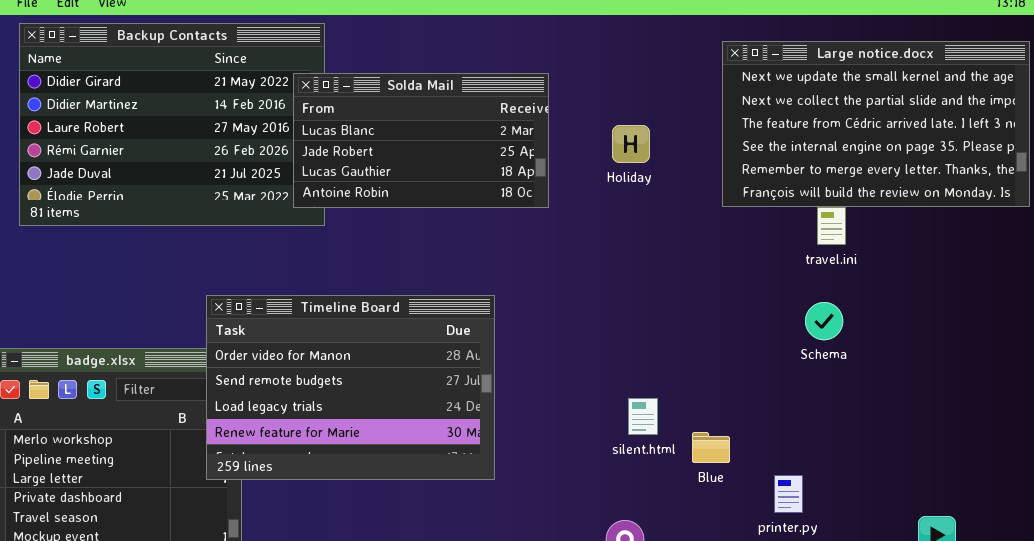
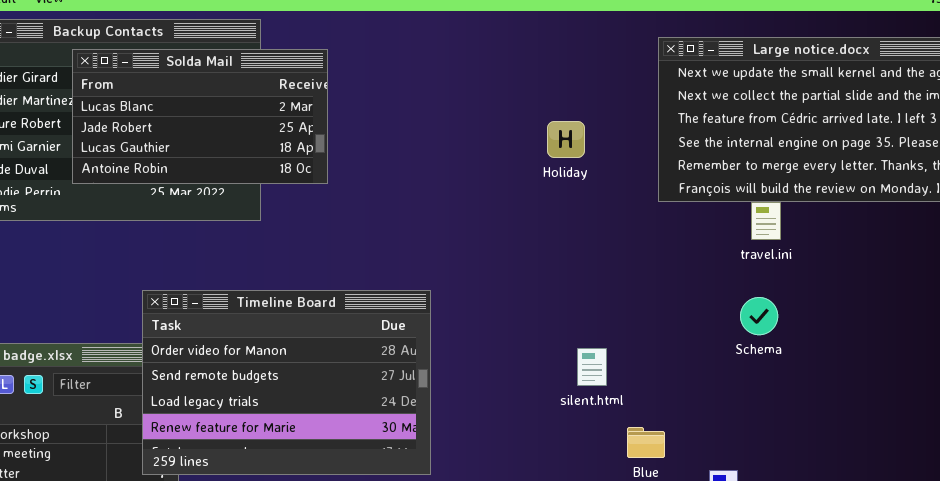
Solda Mail: [293,73,549,208] -> [72,49,328,184], moved
silent.html: [628,398,658,435] -> [577,348,607,386], moved

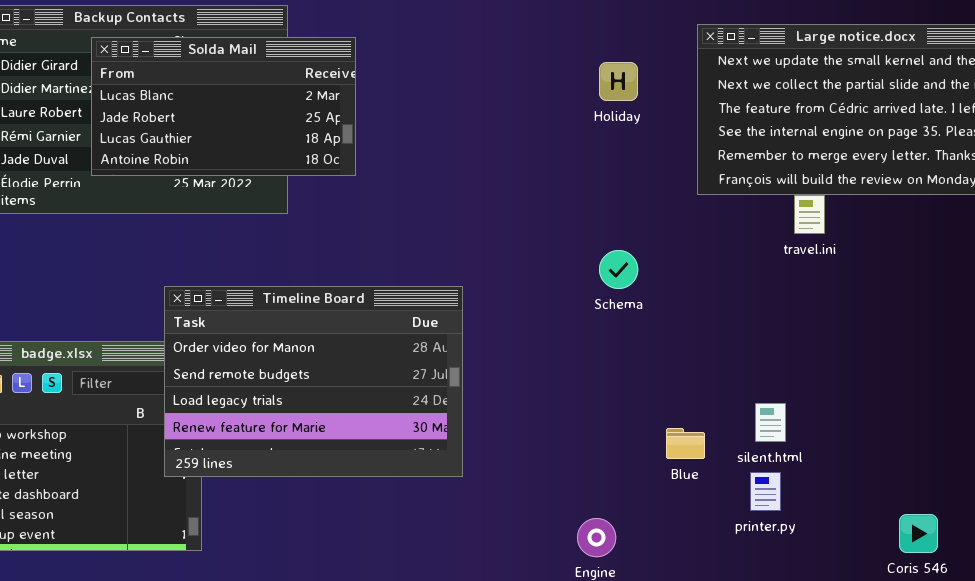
Holiday: [547,121,585,158] -> [599,62,638,101], moved
Schema: [740,297,778,335] -> [599,250,638,289], moved
silent.html: [577,348,607,386] -> [755,403,786,442], moved

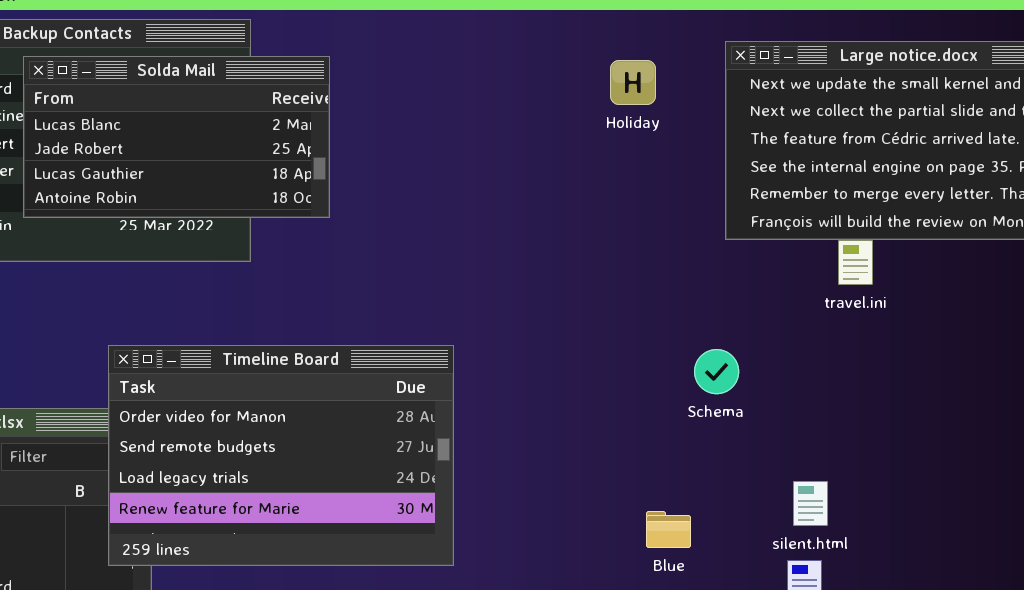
Holiday: [599,62,638,101] -> [610,60,656,105], moved
Schema: [599,250,638,289] -> [694,349,739,394], moved
Blue: [666,428,705,459] -> [646,511,691,548], moved

